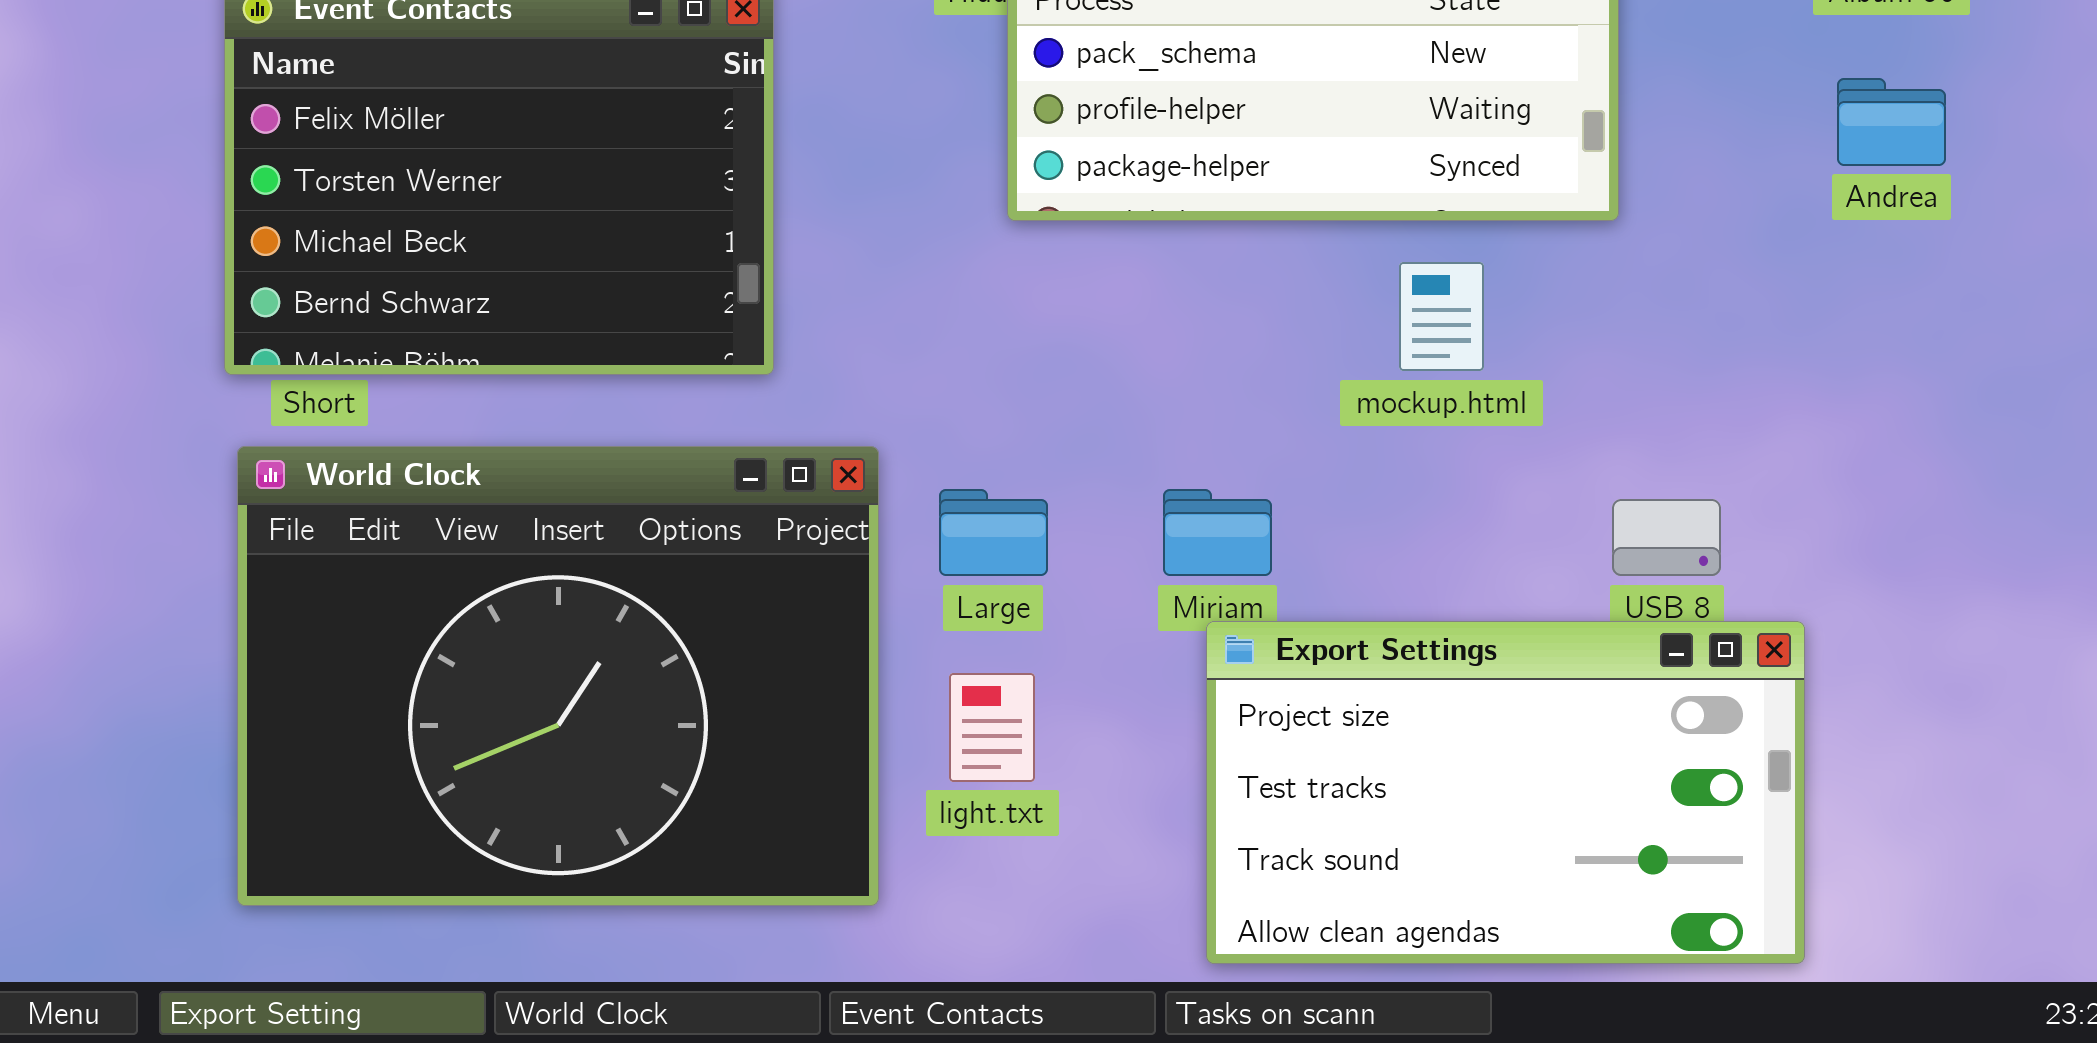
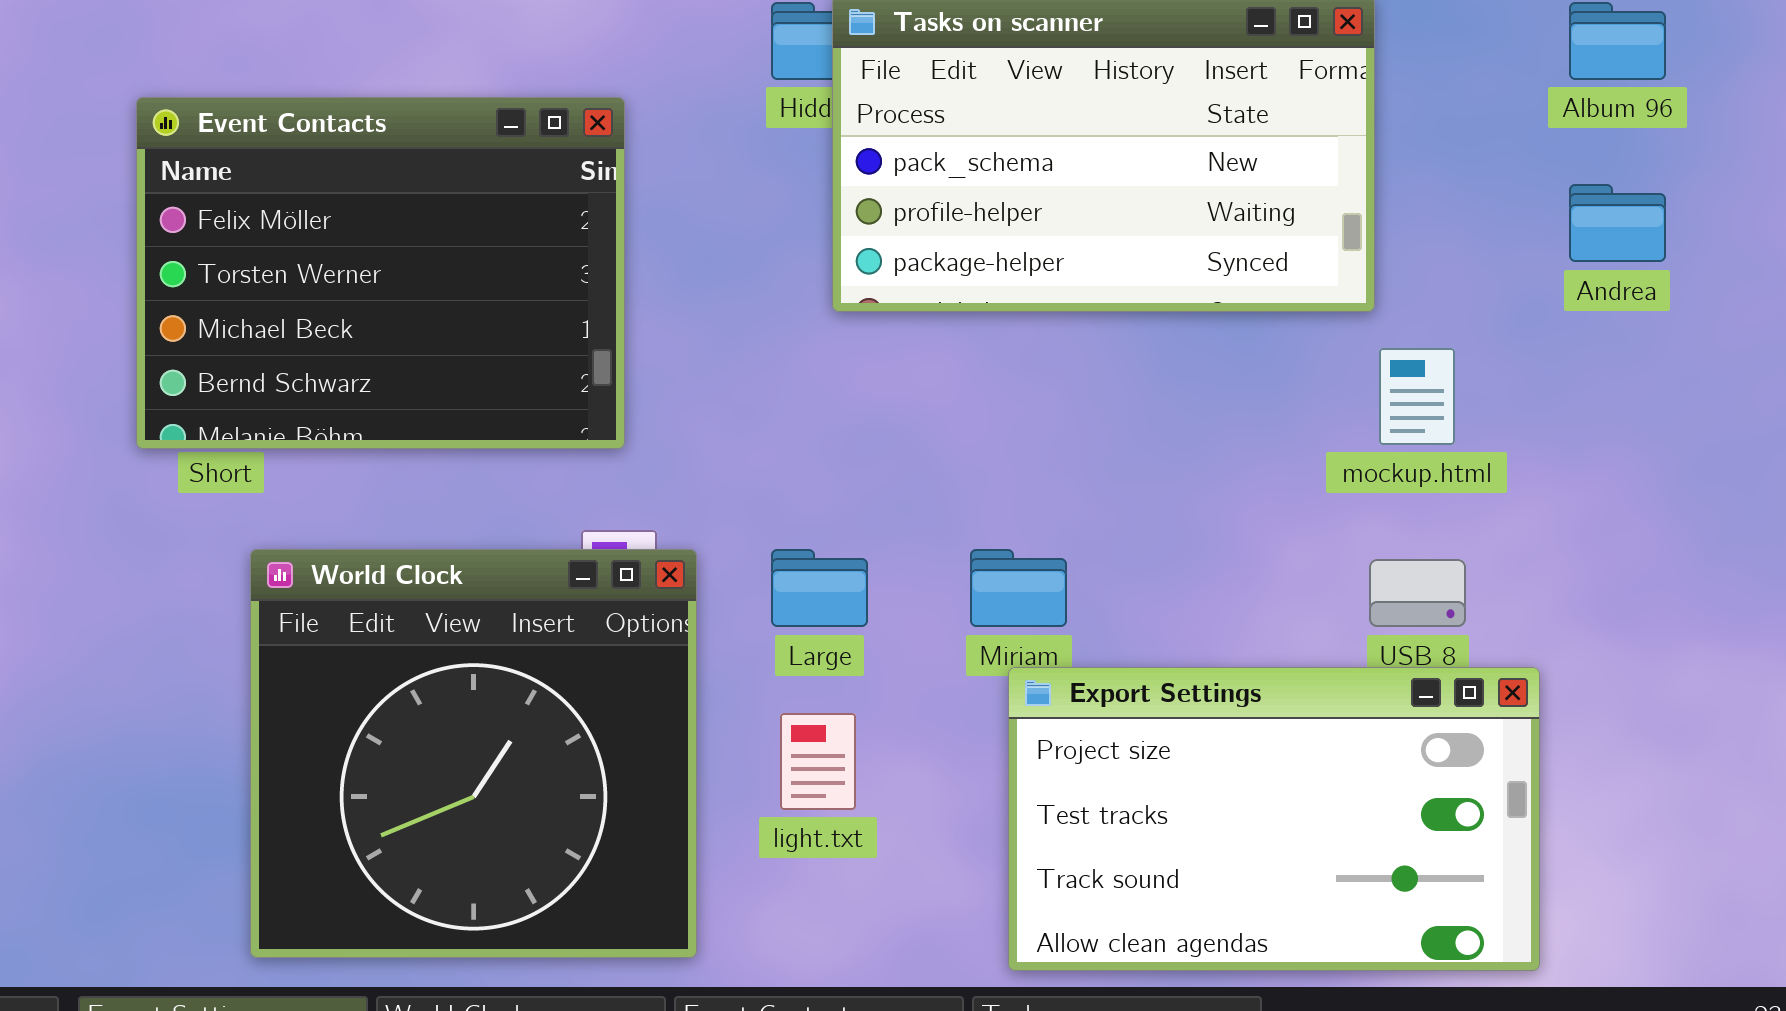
mockup.html: [1399,262,1484,371] -> [1379,348,1455,445], moved
World Clock: [237,446,879,906] -> [250,549,697,958], moved, resized

